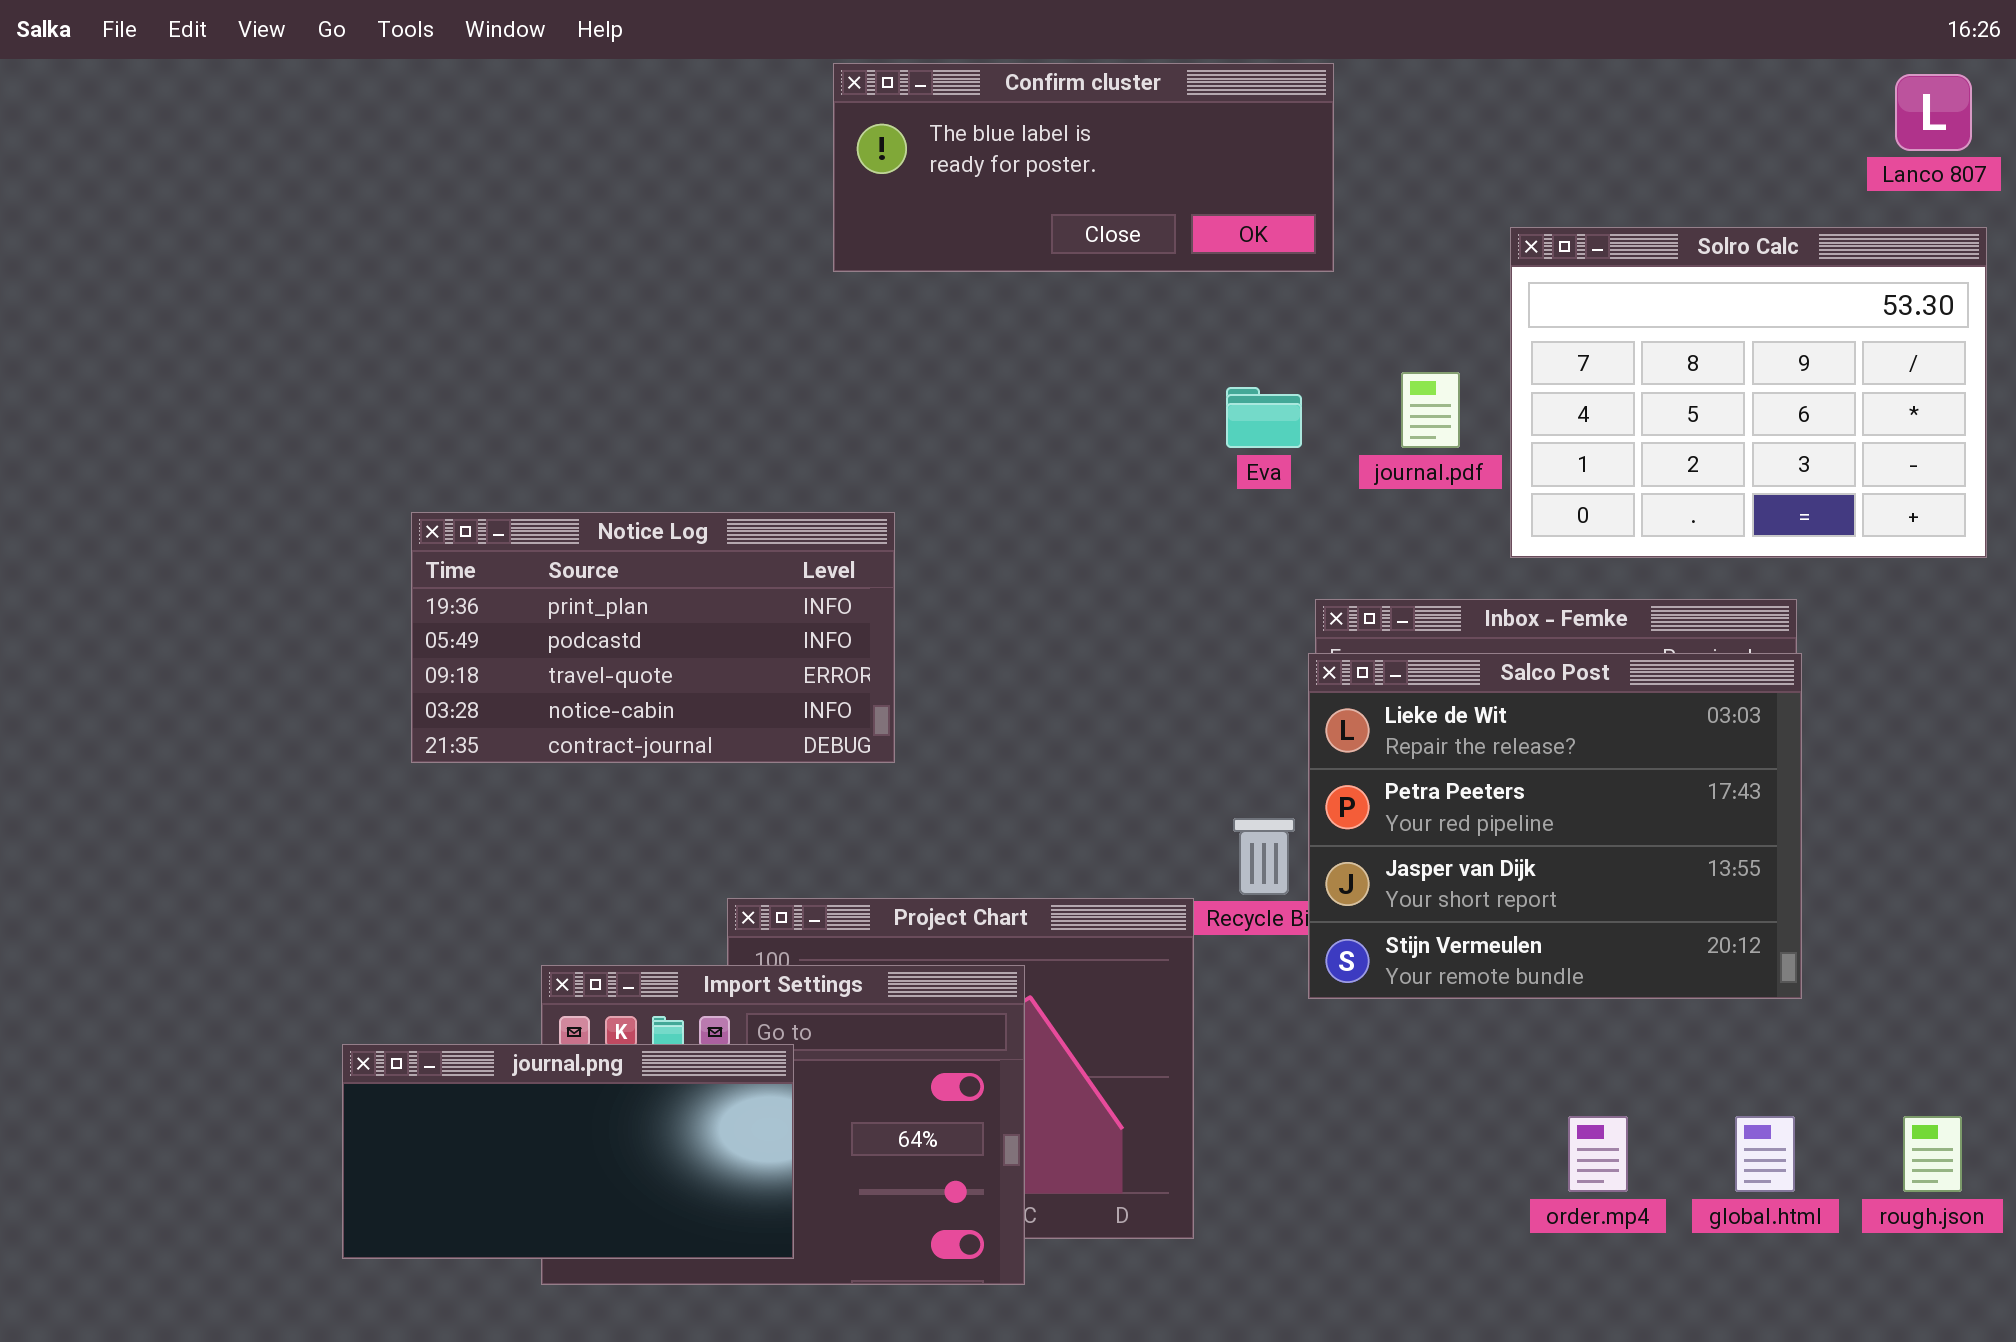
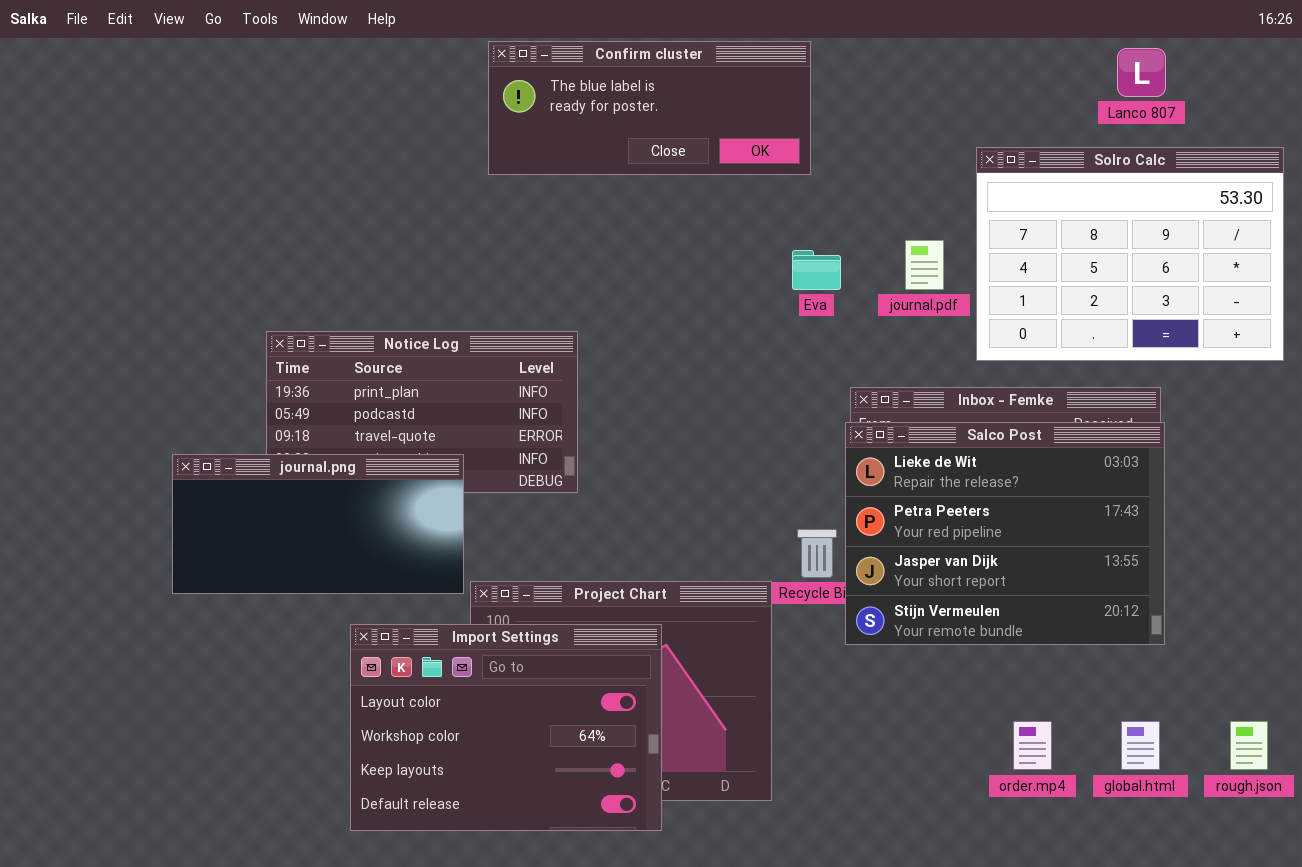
Confirm cluster: [833,63,1334,272] -> [488,41,811,175], moved
Lanco 807: [1895,74,1972,151] -> [1117,48,1166,97], moved
journal.png: [342,1044,794,1259] -> [172,454,464,594], moved

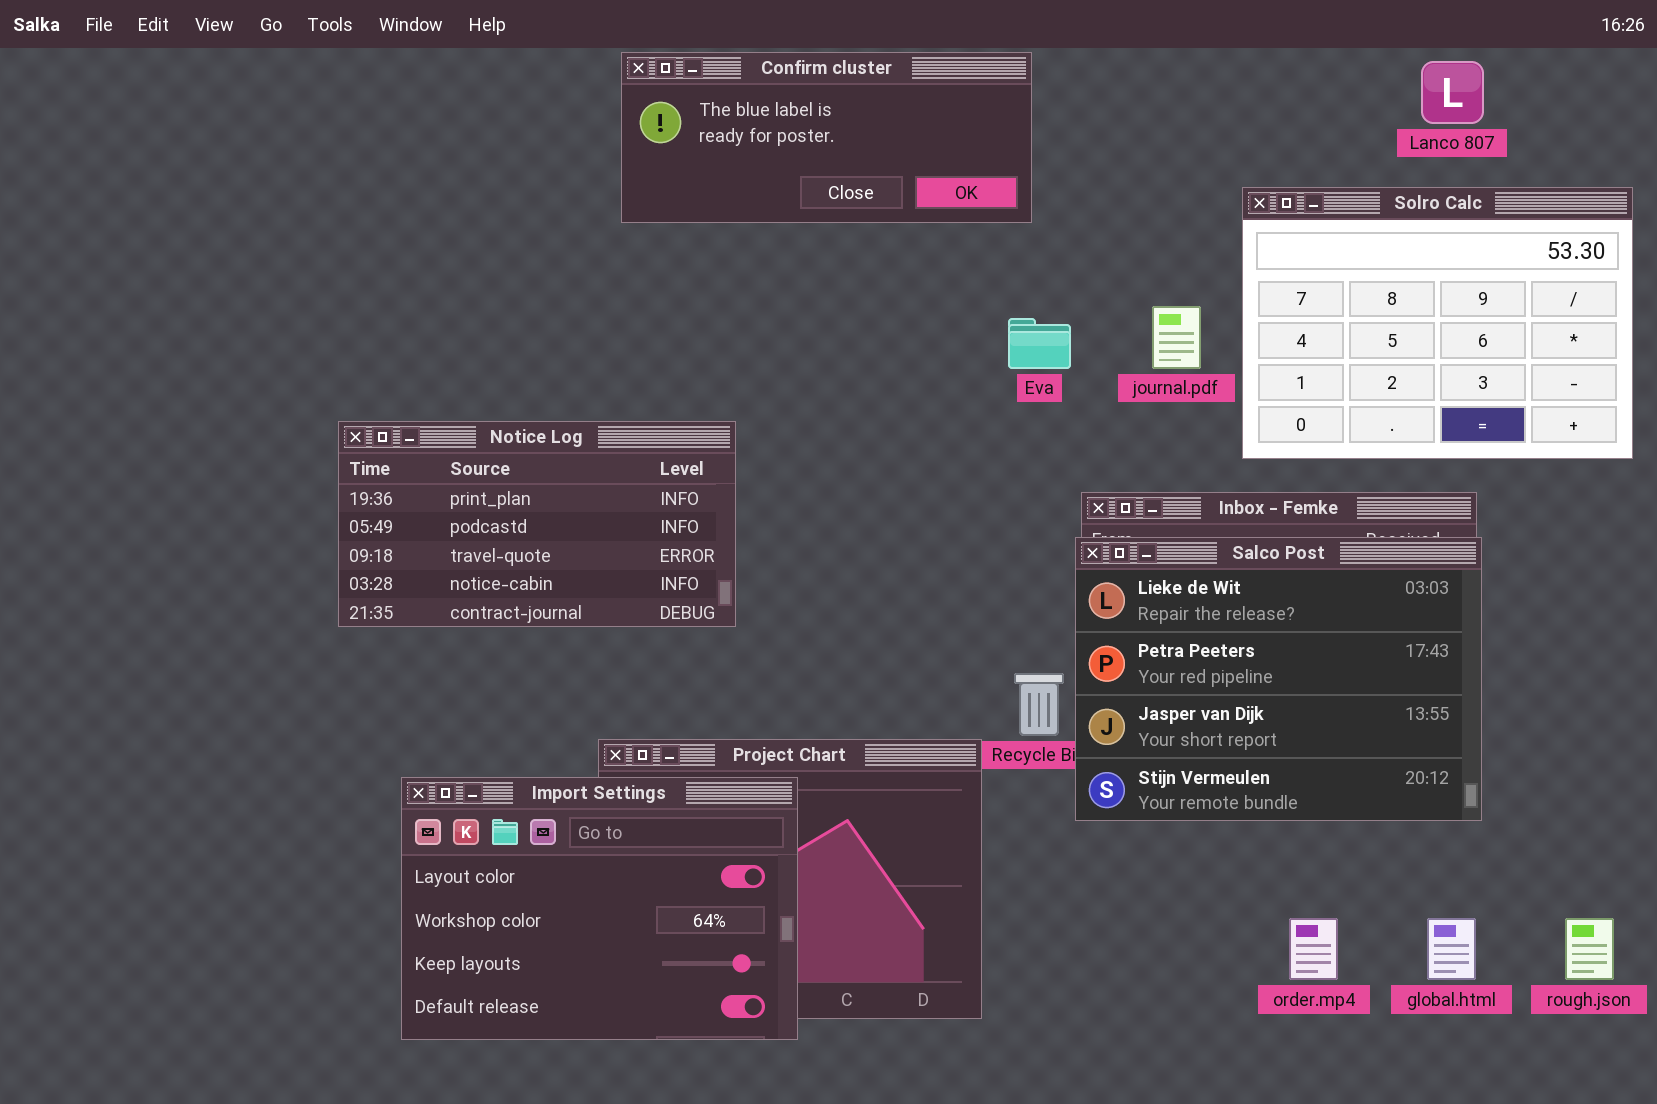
journal.png: [172,454,464,594] -> none, closed
Import Settings: [350,624,662,831] -> [401,777,798,1040], moved

